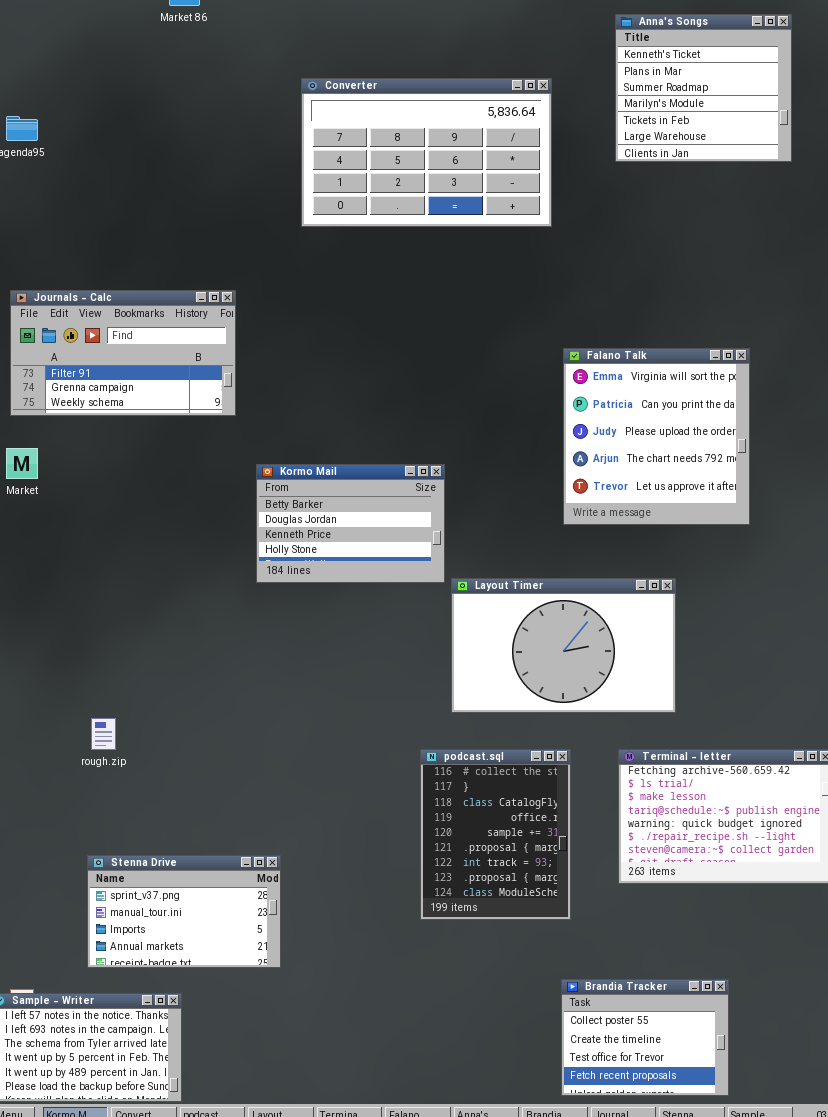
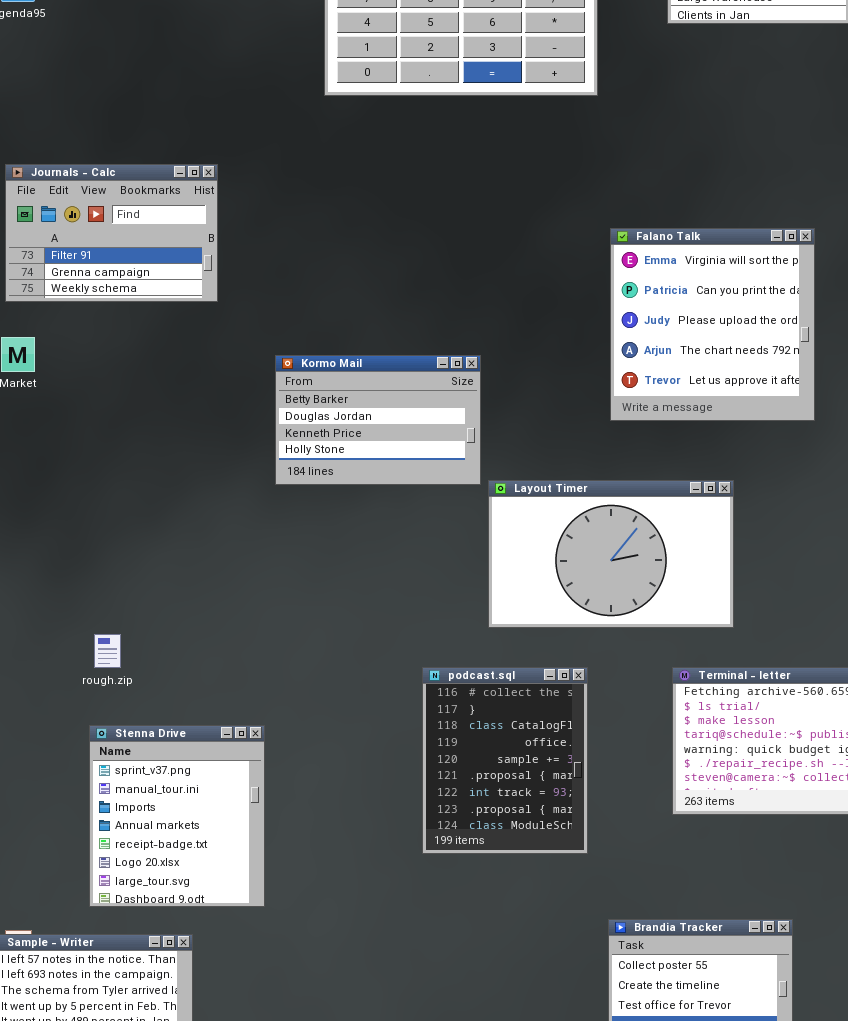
Journals - Calc: [10,290,236,416] -> [5,164,218,302], resized
podcast.sql: [420,749,571,920] -> [422,667,588,854], moved
Stenna Drive: [87,855,281,968] -> [89,725,265,907], resized

